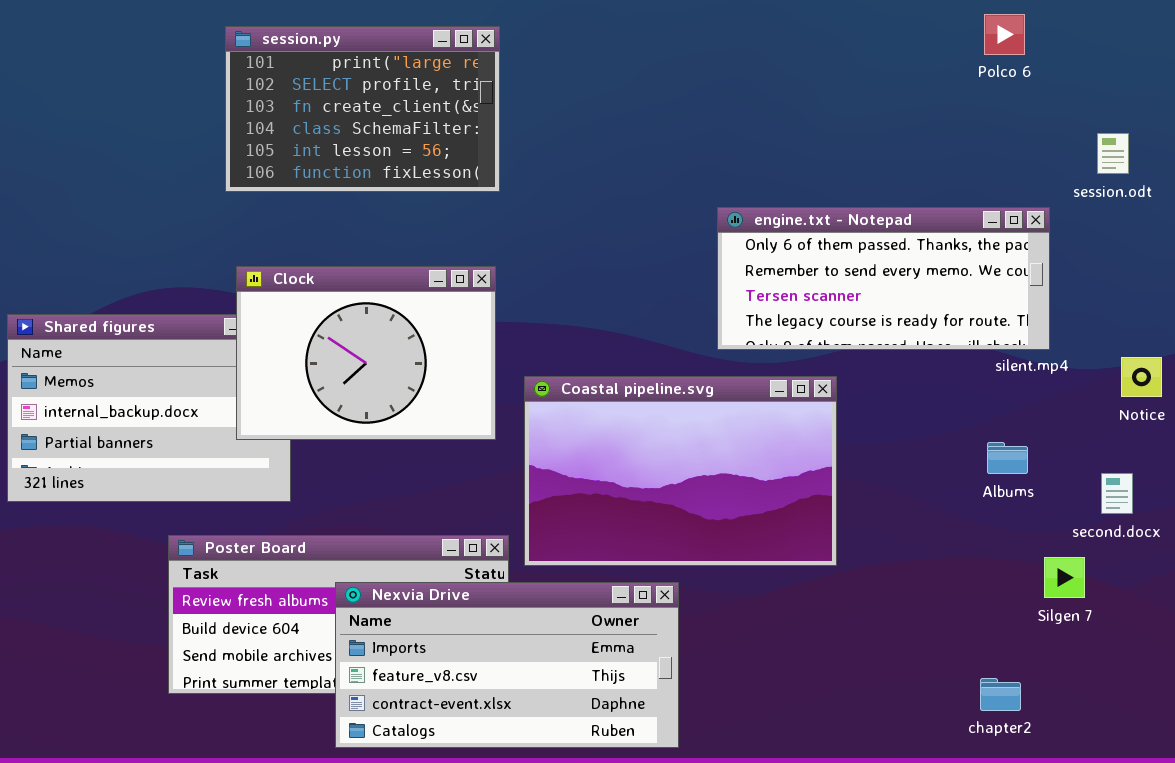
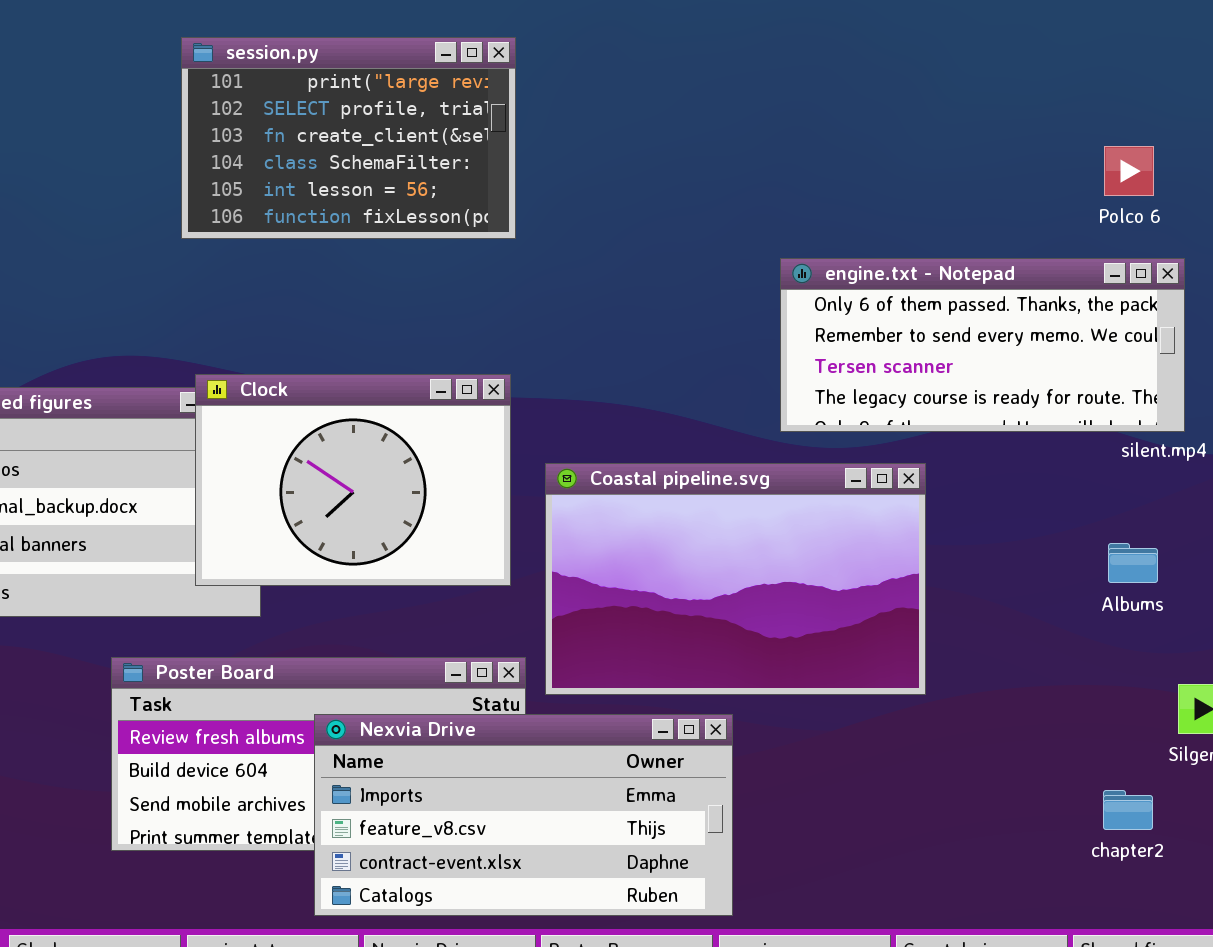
Polco 6: [984,14,1025,55] -> [1104,146,1154,196], moved
Clock: [236,266,496,440] -> [195,374,511,586], moved
chapter2: [980,678,1021,711] -> [1103,790,1153,830], moved

